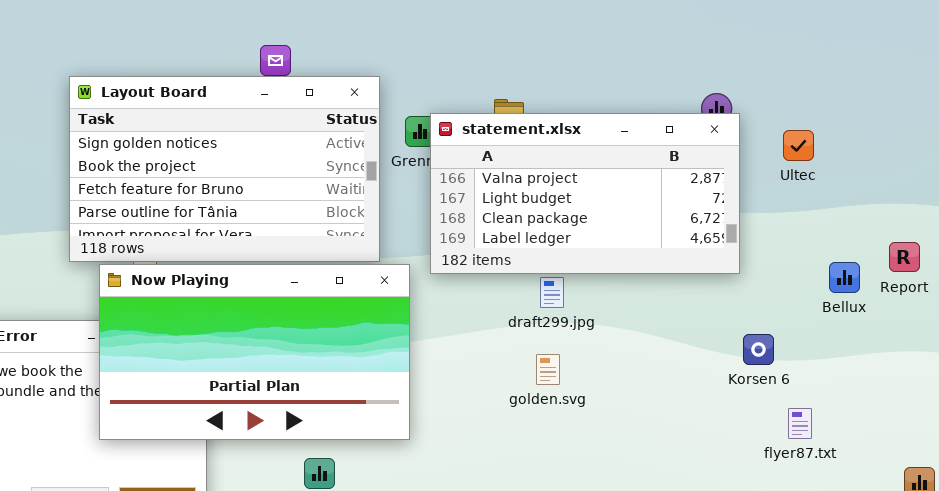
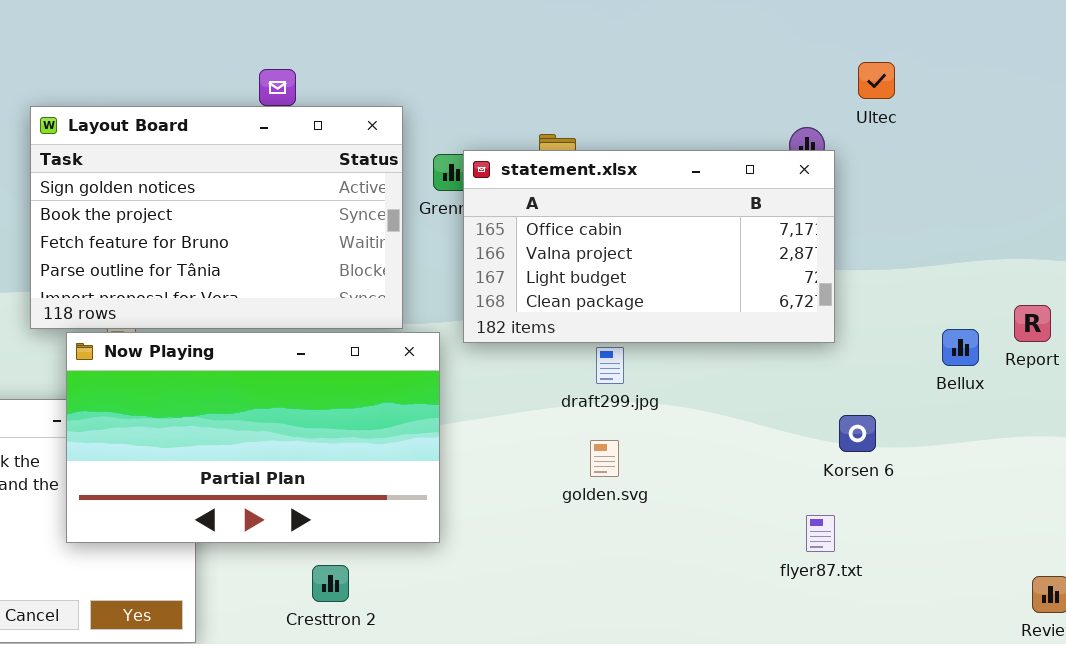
statement.xlsx: [430,113,740,274] -> [463,150,835,343], scrolled up 1 row
Ultec: [783,130,814,161] -> [858,62,895,99], moved
flyer87.txt: [788,408,812,439] -> [806,515,835,552], moved

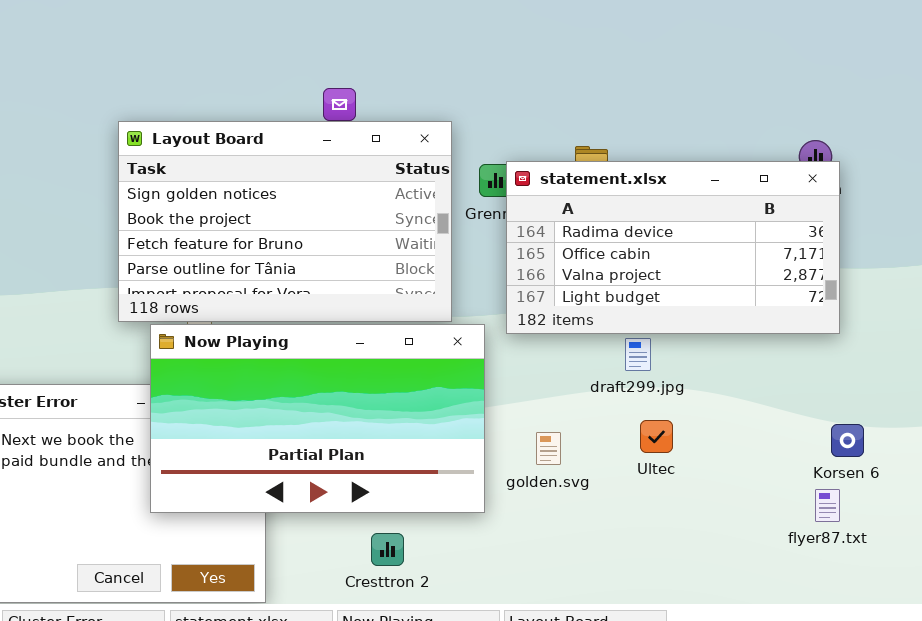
Ultec: [858,62,895,99] -> [640,420,673,453], moved
statement.xlsx: [463,150,835,343] -> [506,161,840,334], scrolled up 1 row
Korsen 6: [839,415,876,452] -> [831,424,864,457], moved
golden.svg: [590,440,619,477] -> [536,432,561,465], moved

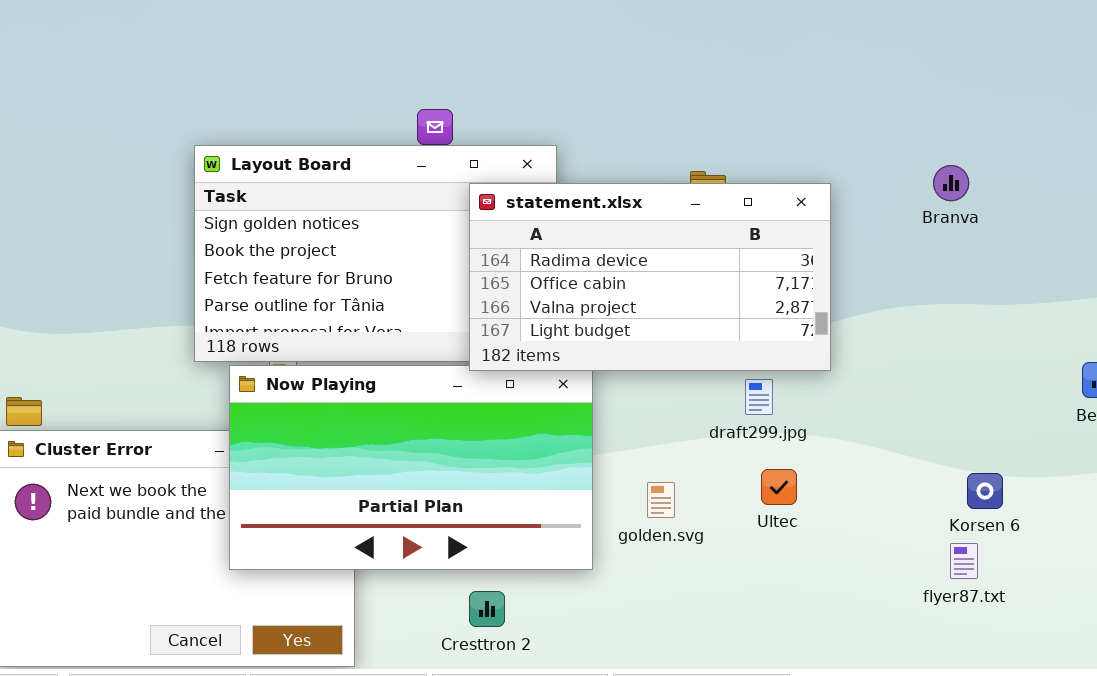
statement.xlsx: [506,161,840,334] -> [469,183,831,371], moved

